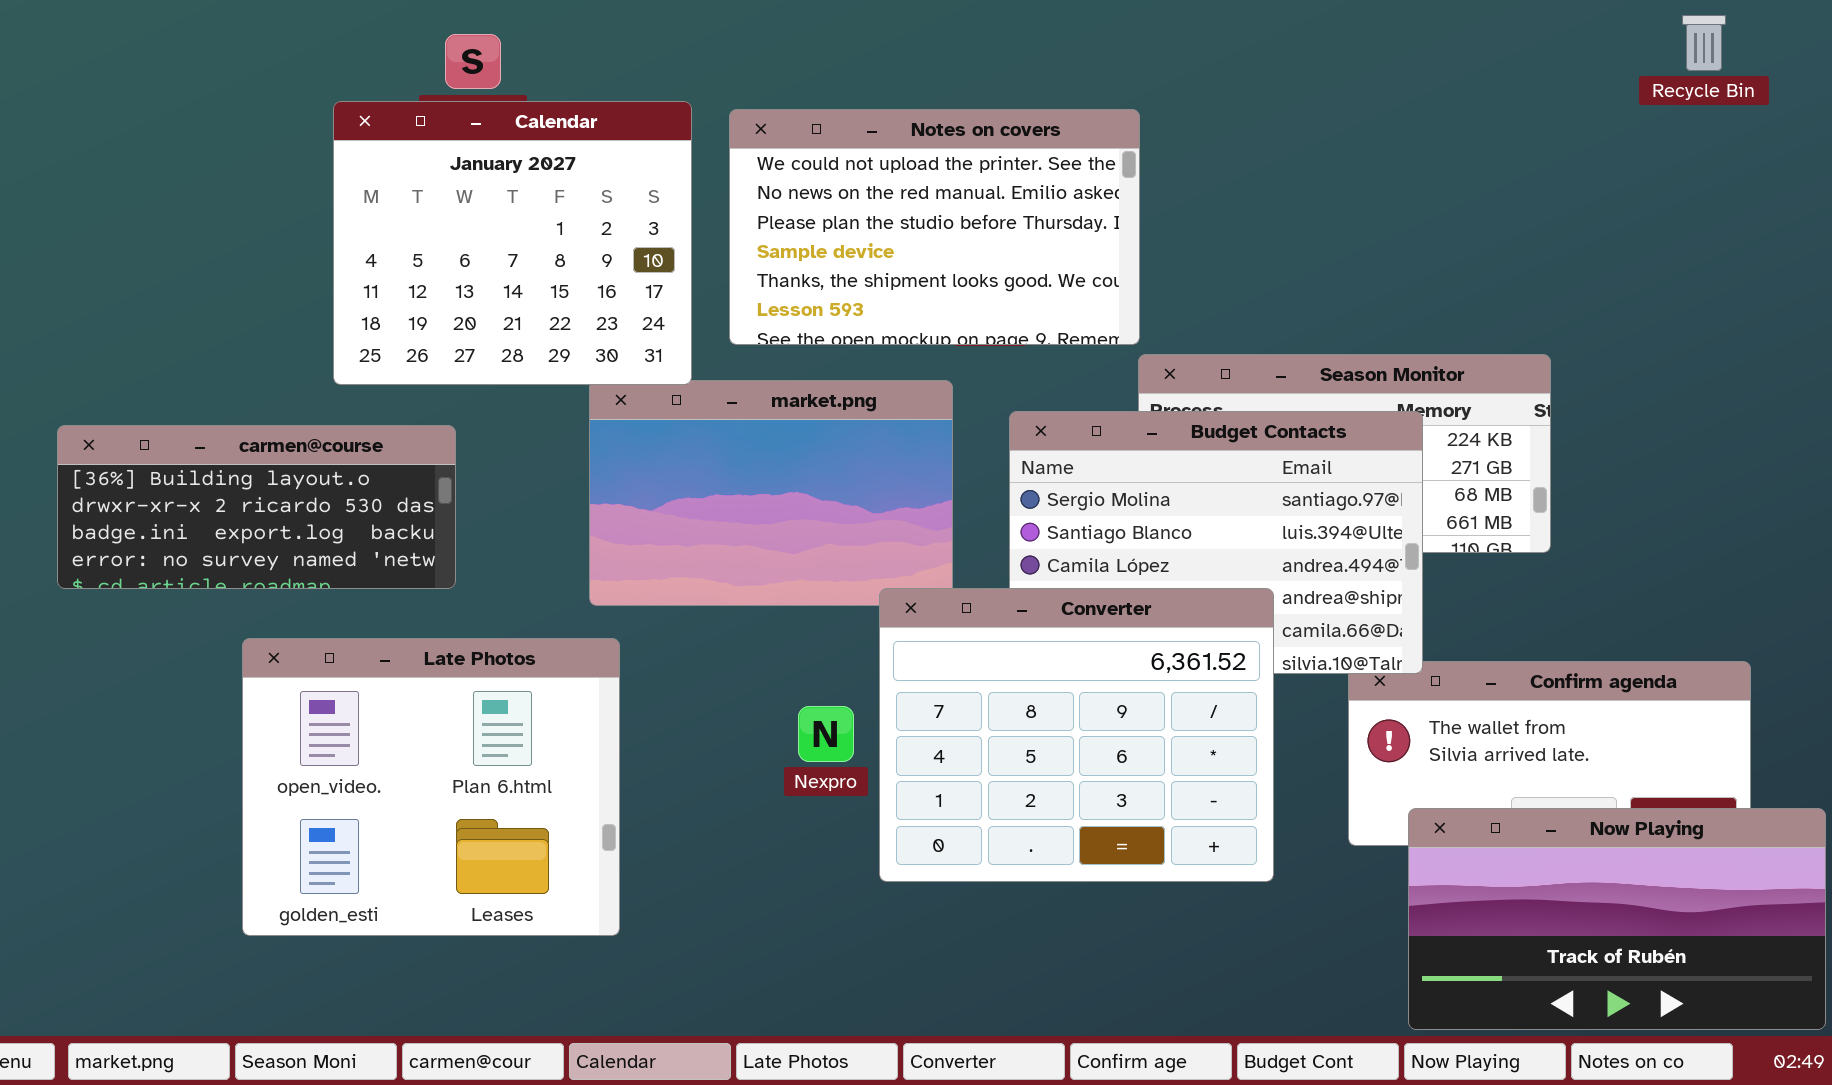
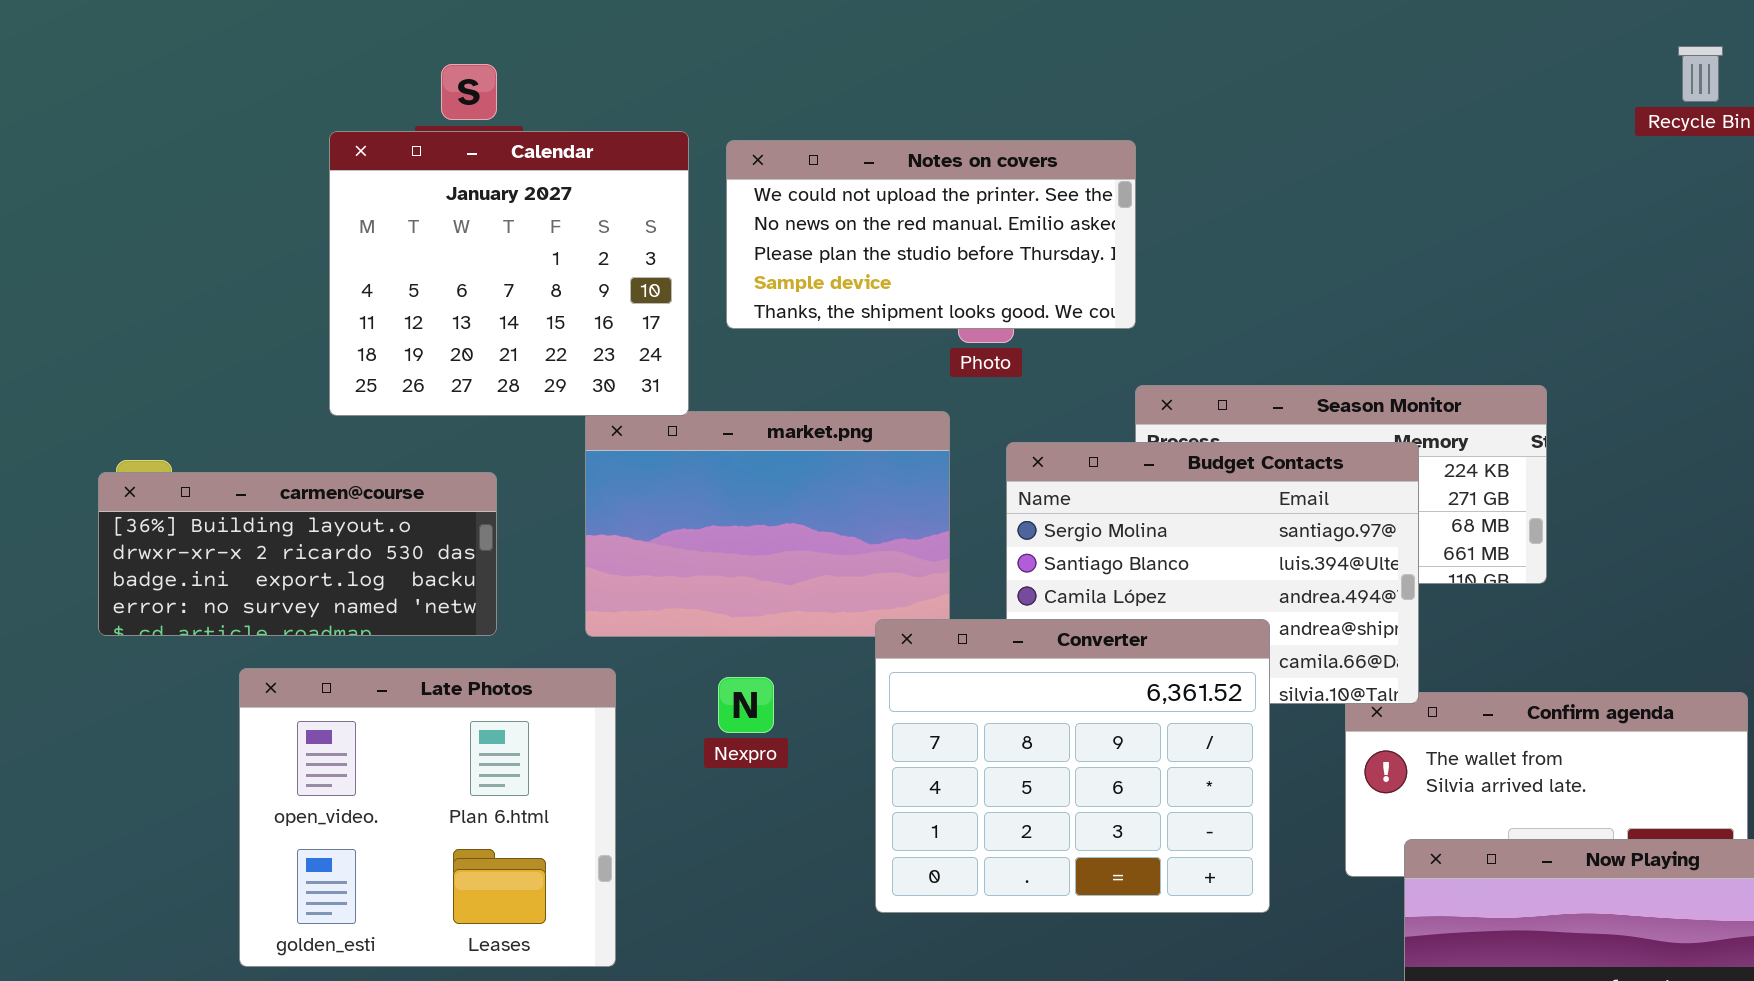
Notes on covers: [729,109,1140,345] -> [726,140,1136,329], resized
carmen@course: [57,425,456,589] -> [98,472,497,636], moved
Nexpro: [798,706,854,762] -> [718,677,774,733], moved

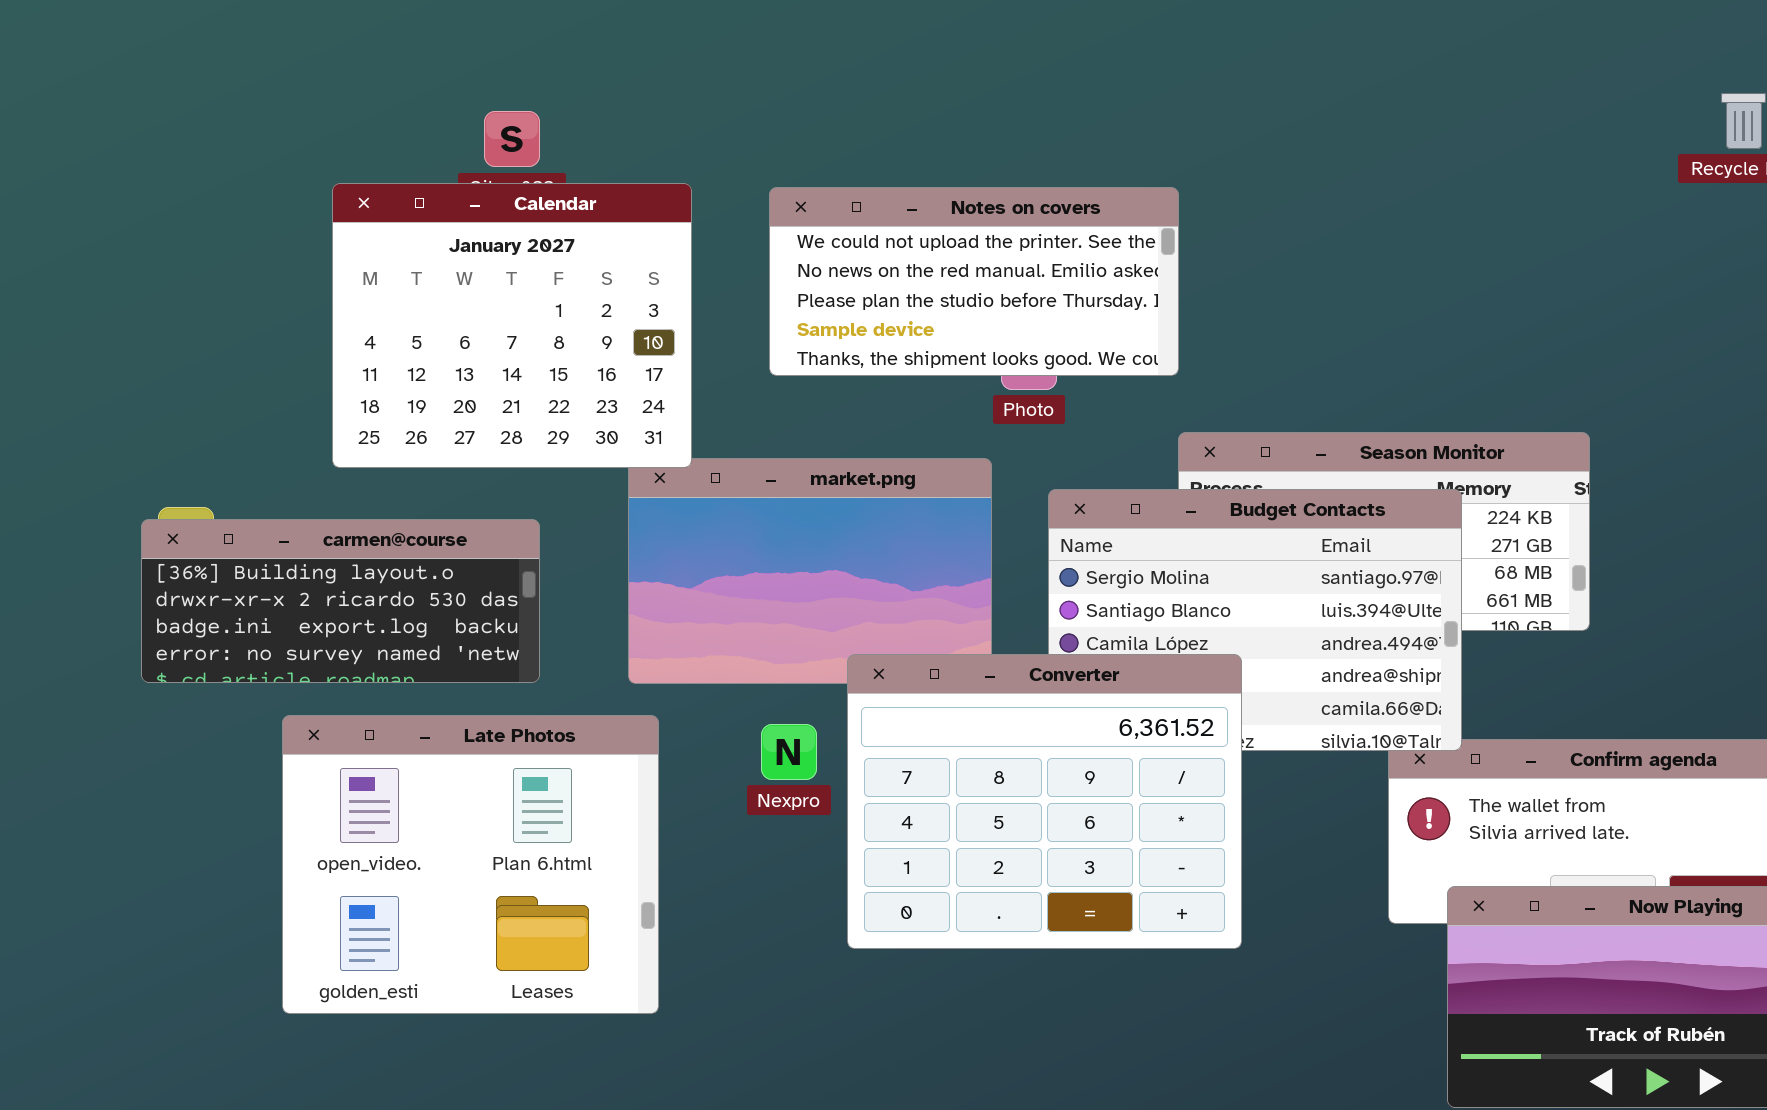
Calendar: [329,131,689,416] -> [332,183,692,468], moved
Converter: [875,619,1270,913] -> [847,654,1242,949], moved

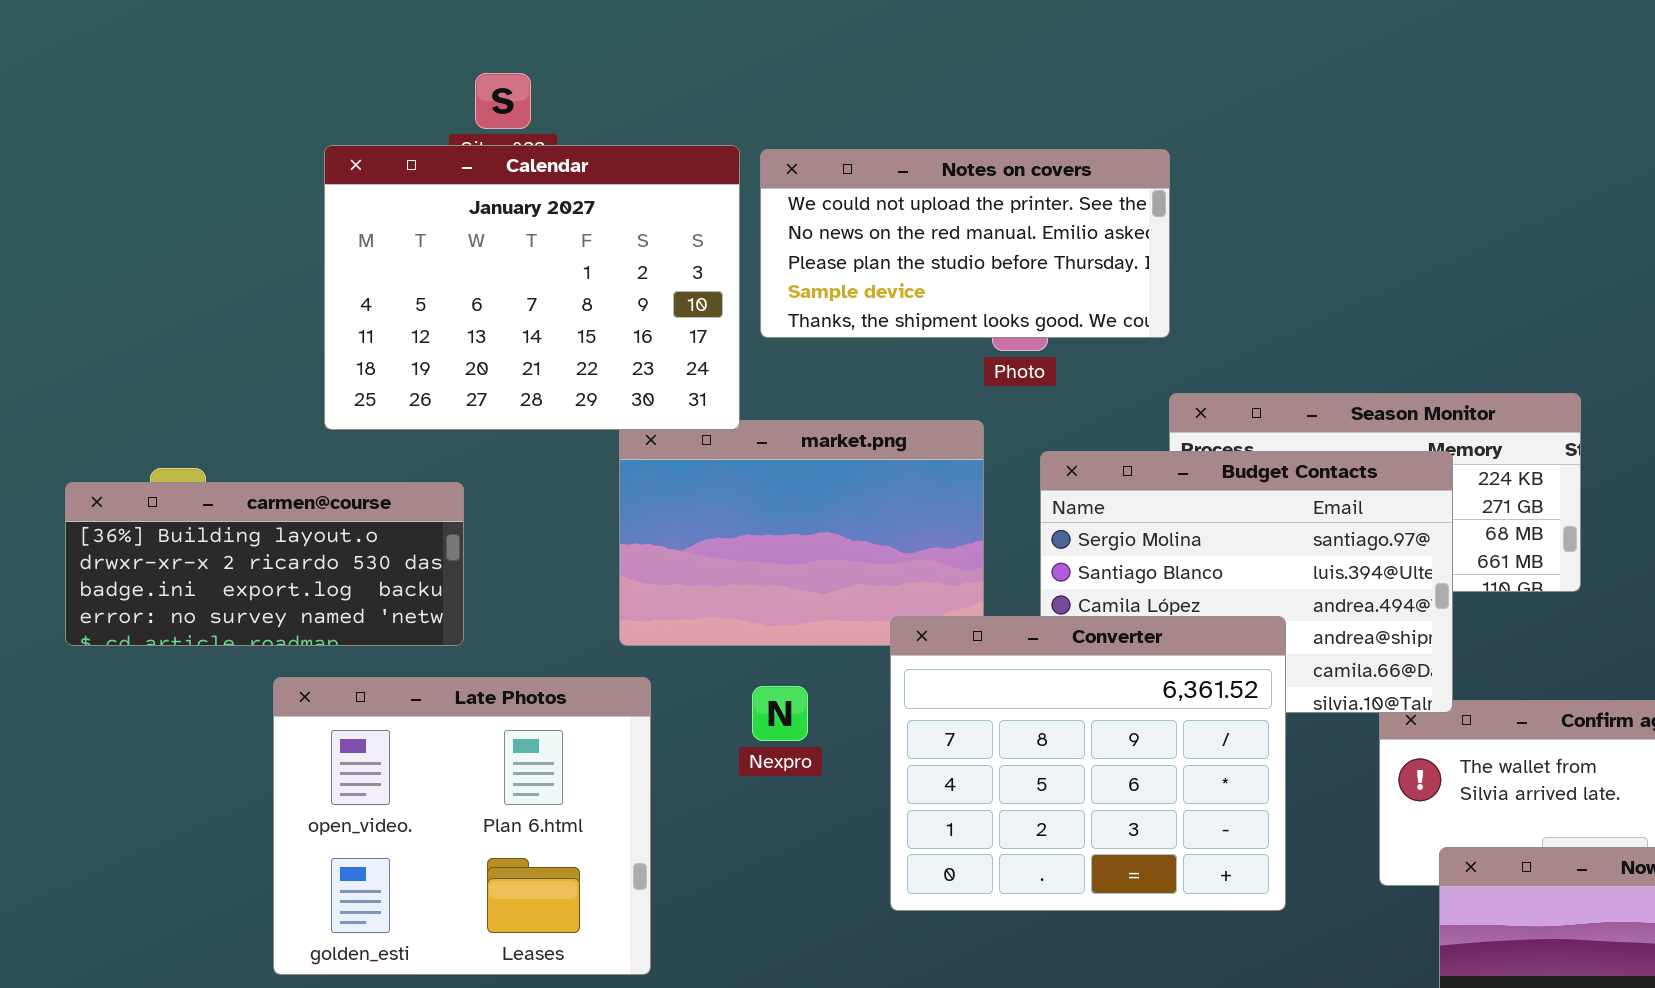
Calendar: [332,183,692,468] -> [324,145,740,430], resized
carmen@course: [141,519,540,683] -> [65,482,464,646], moved
Converter: [847,654,1242,949] -> [890,616,1286,911], moved

